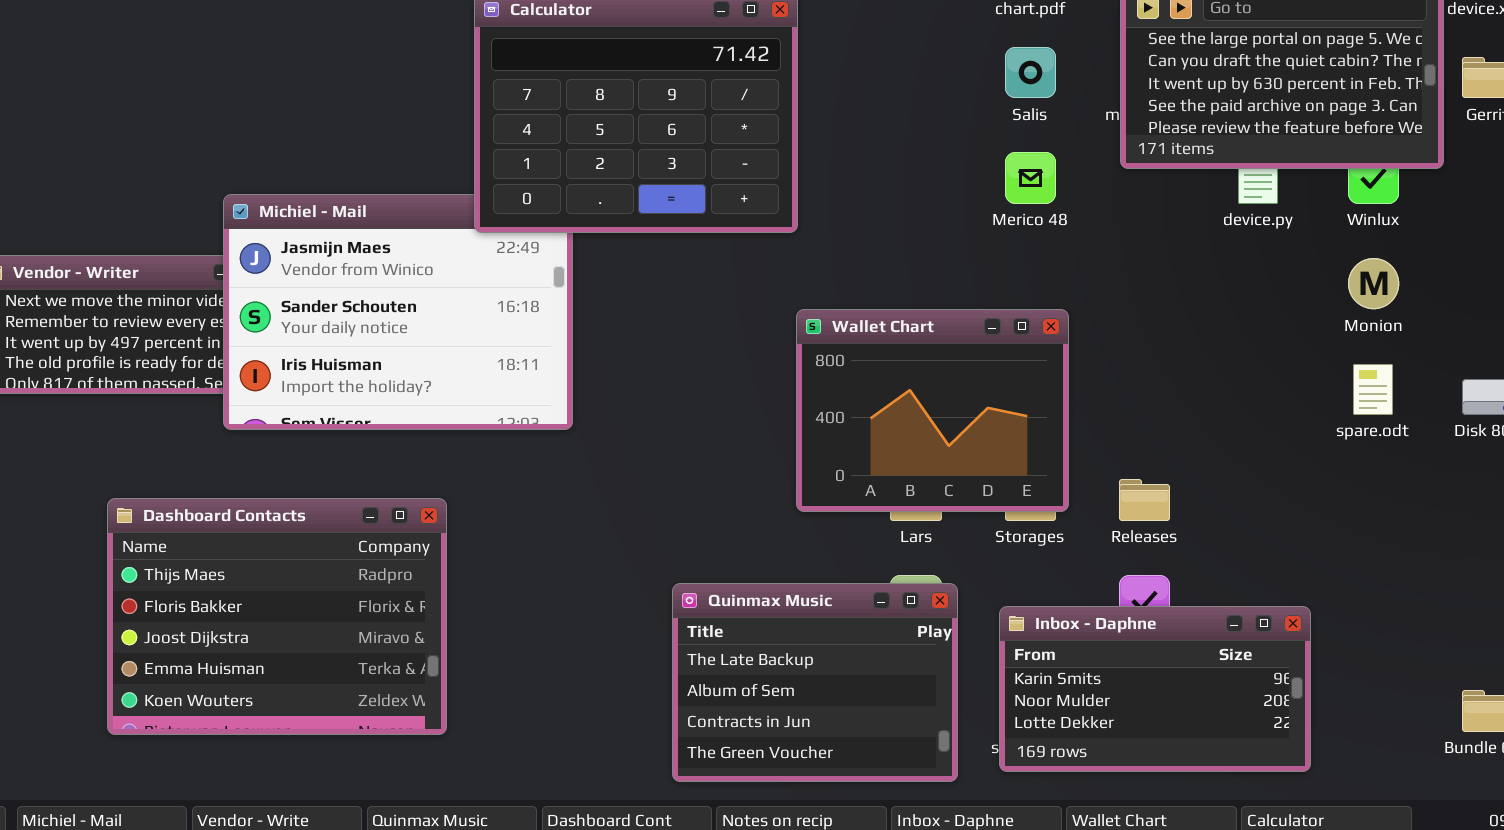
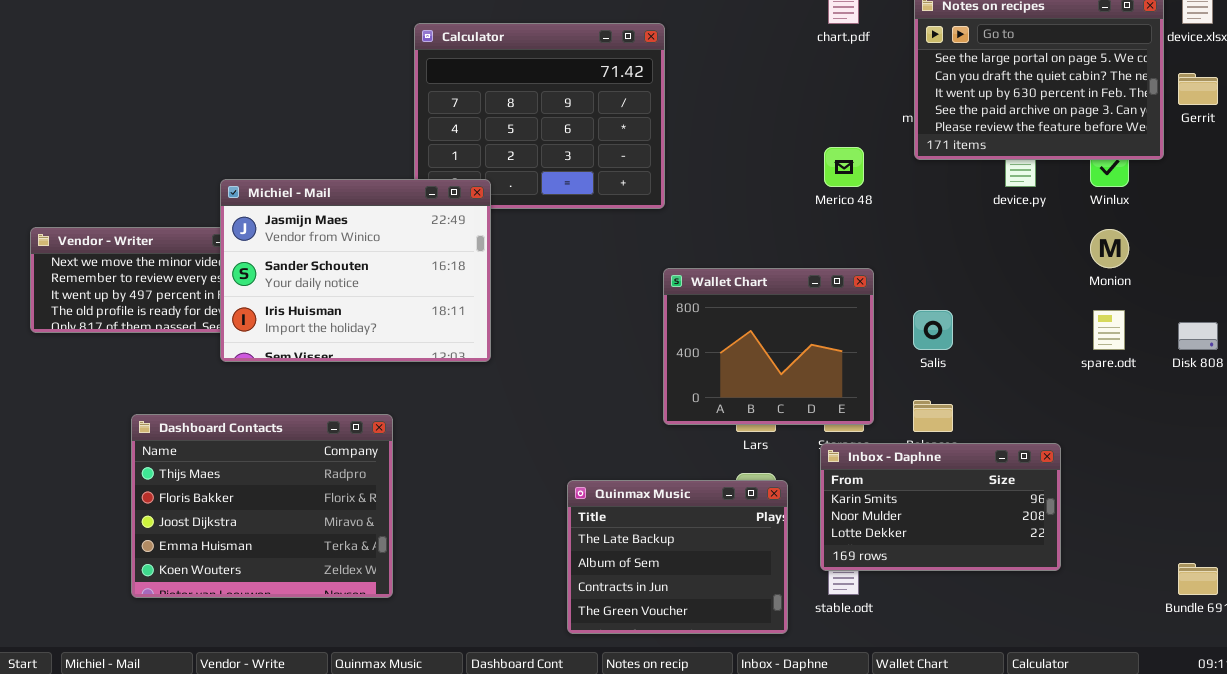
Salis: [1005,47,1056,98] -> [913,310,953,350], moved
Michiel - Mail: [223,194,573,430] -> [220,179,491,362], raised
Inbox - Daphne: [999,606,1311,772] -> [820,443,1061,571], moved

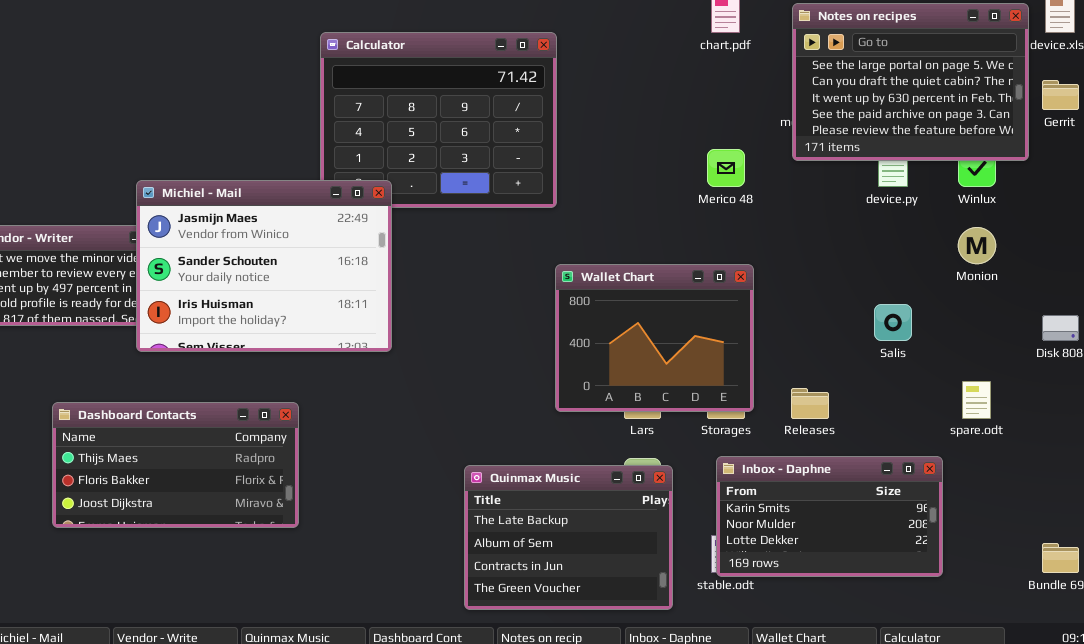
Salis: [913,310,953,350] -> [874,304,912,341], moved
spare.odt: [1093,310,1125,350] -> [962,381,991,419], moved
Dashboard Contacts: [131,414,393,598] -> [52,402,299,528], resized
Inbox - Daphne: [820,443,1061,571] -> [716,456,943,577], moved

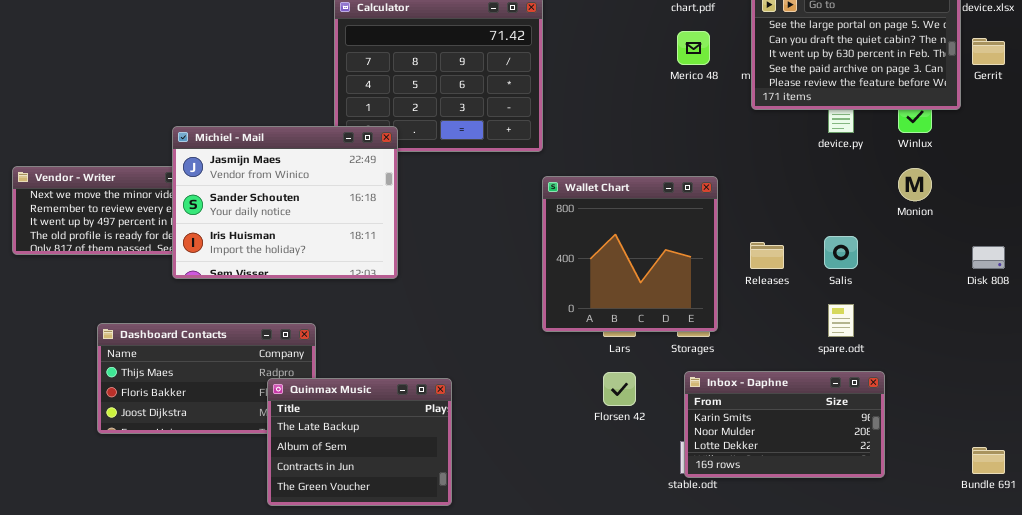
Merico 48: [707,149,745,187] -> [677,31,710,65], moved
Wallet Chart: [555,264,754,412] -> [542,176,718,332], resized
spare.odt: [962,381,991,419] -> [828,304,854,337], moved
Releases: [791,388,829,419] -> [750,242,784,269], moved
Quinmax Music: [464,465,673,610] -> [267,378,452,506], moved

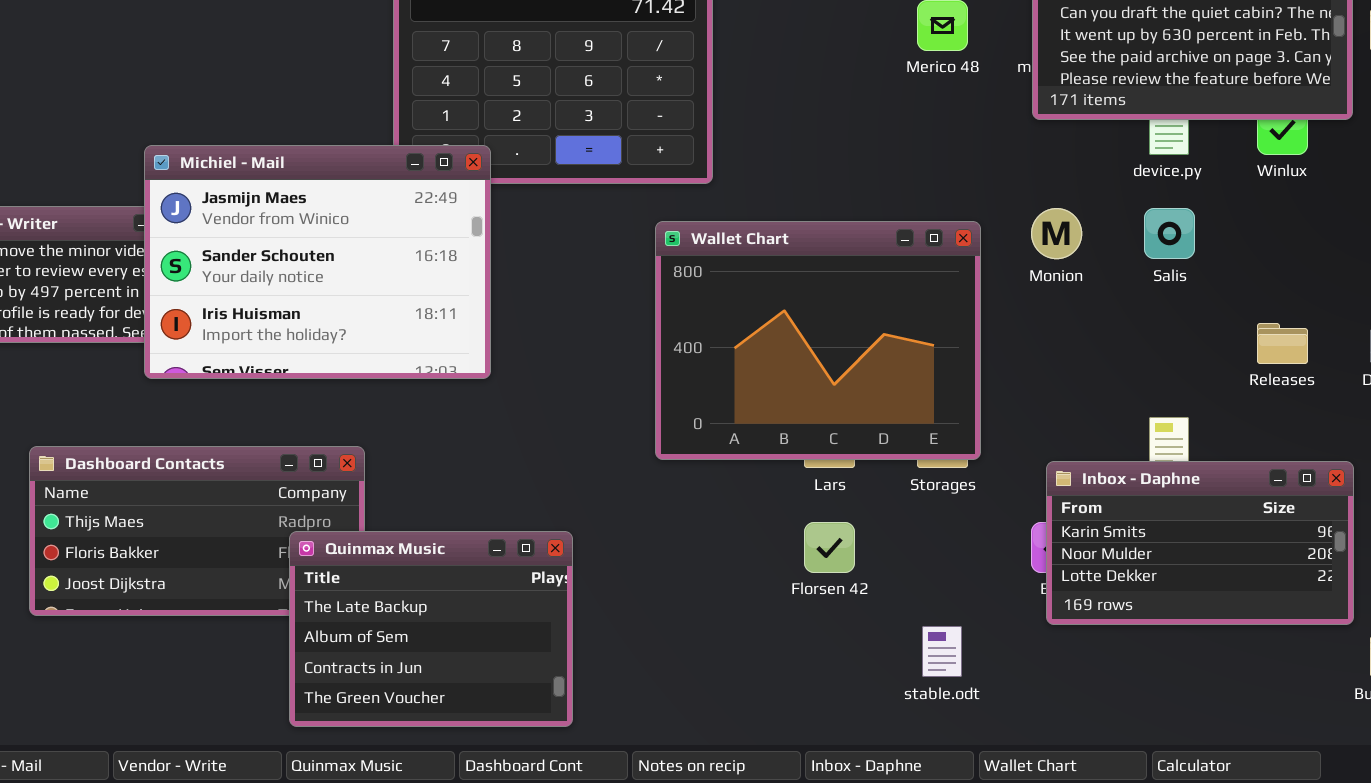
Monion: [898,168,932,201] -> [1031,208,1082,259], moved
Wallet Chart: [542,176,718,332] -> [655,221,981,460], resized
Salis: [824,236,858,269] -> [1144,208,1195,259], moved
Releases: [750,242,784,269] -> [1257,323,1308,364], moved
Inbox - Daphne: [684,371,885,478] -> [1046,461,1354,625], moved

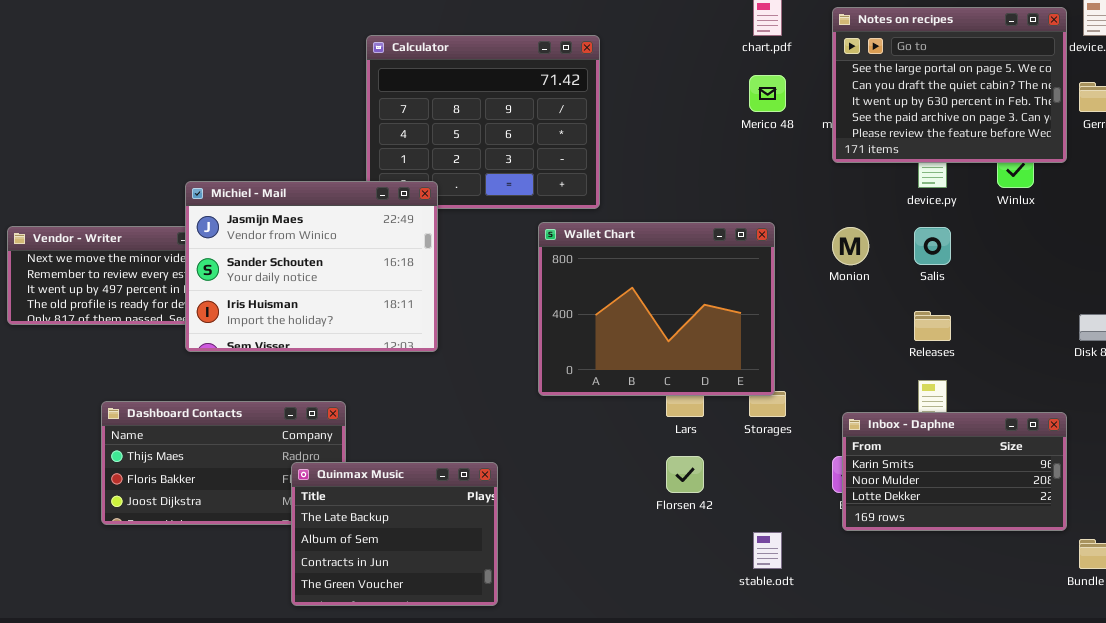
Wallet Chart: [655,221,981,460] -> [538,222,775,396], moved
Releases: [1257,323,1308,364] -> [914,311,951,341], moved

